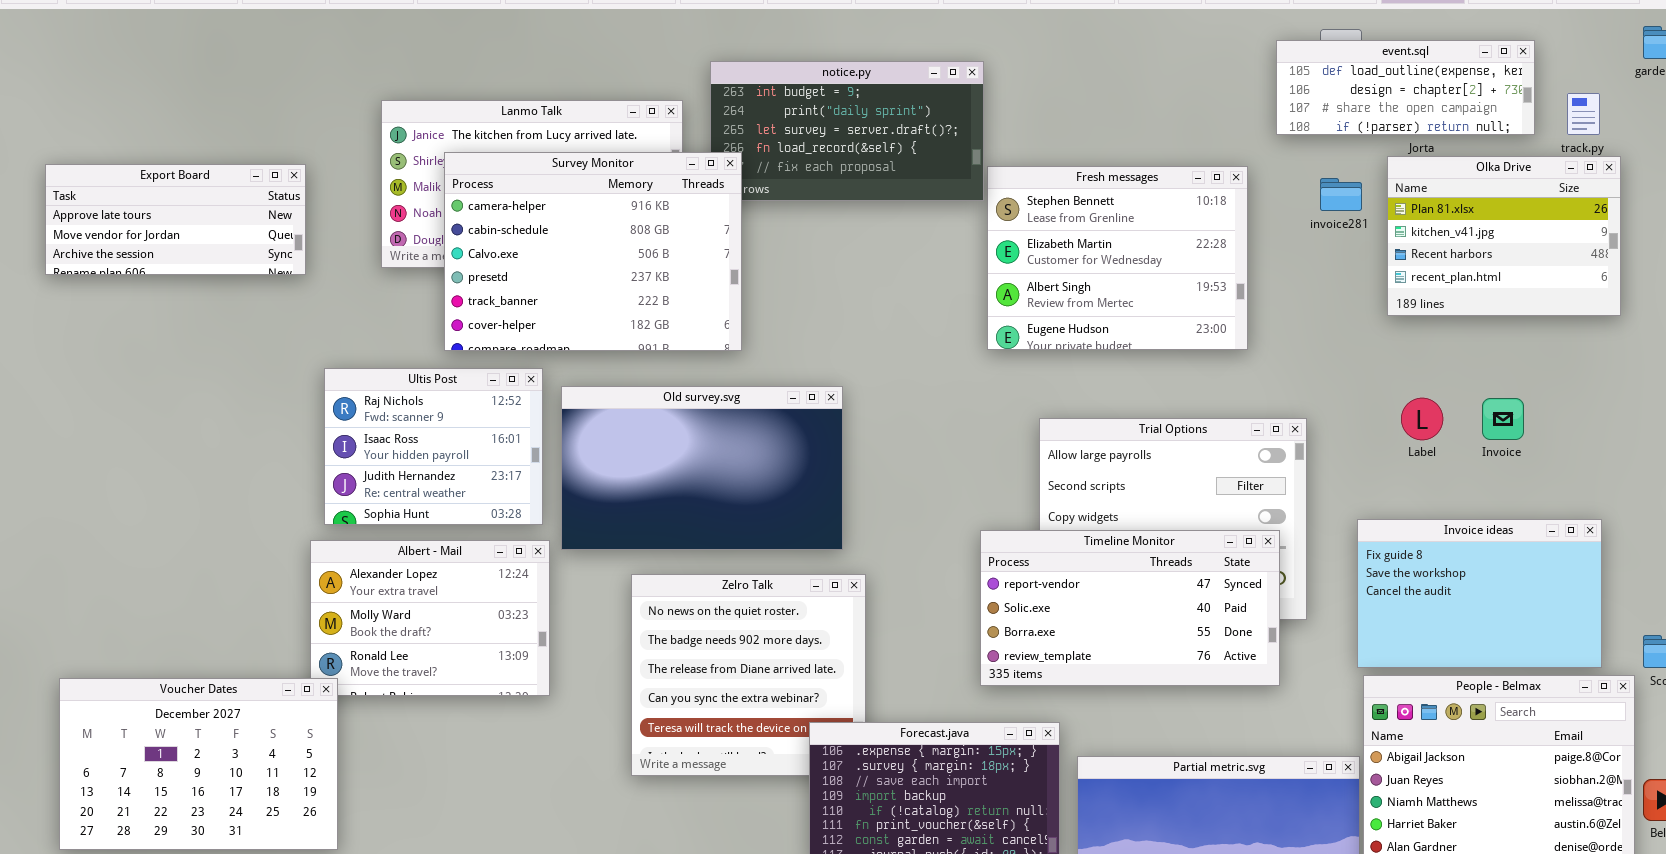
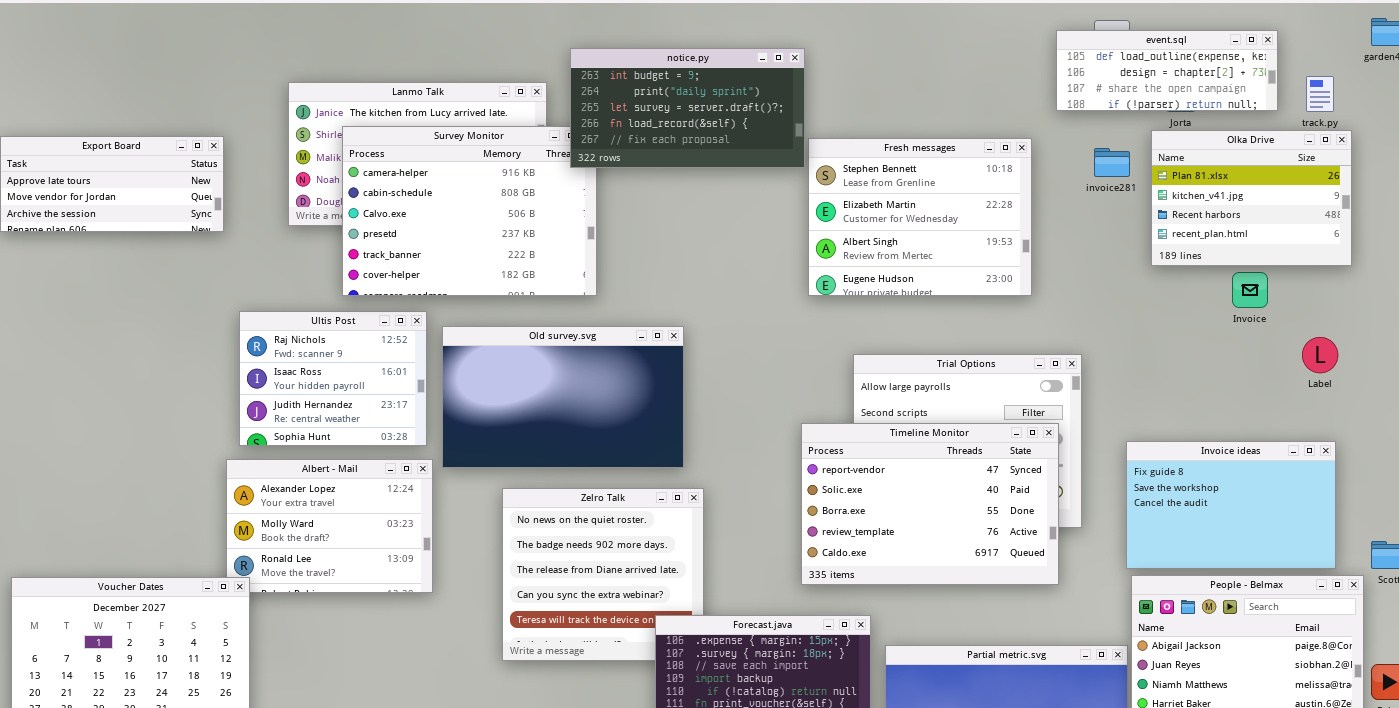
notice.py: [710,61,984,201] -> [570,48,805,168], raised
Label: [1401,398,1443,440] -> [1302,337,1338,373], moved
Invoice: [1482,398,1524,440] -> [1232,272,1268,308], moved
Timeline Monitor: [980,530,1280,686] -> [801,423,1059,585], resized

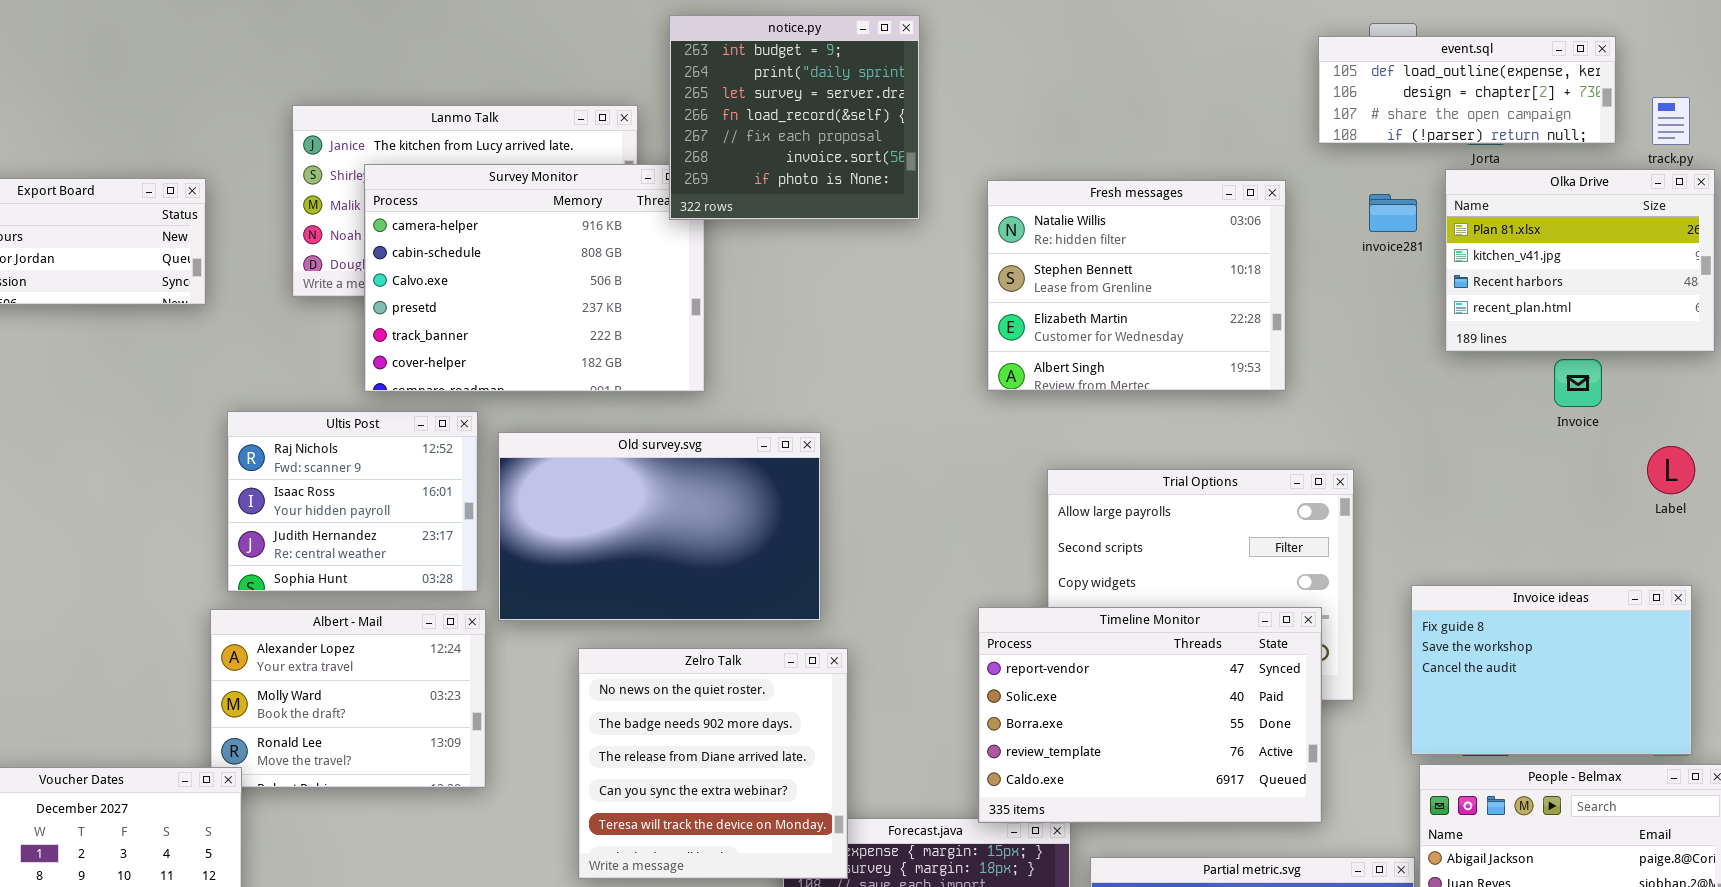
notice.py: [570,48,805,168] -> [669,15,920,220], resized
Fresh messages: [808,138,1032,296] -> [987,180,1286,391], scrolled up 1 row
Timeline Monitor: [801,423,1059,585] -> [978,607,1322,823], moved
Zelro Talk: [502,488,704,661] -> [578,648,848,879], raised

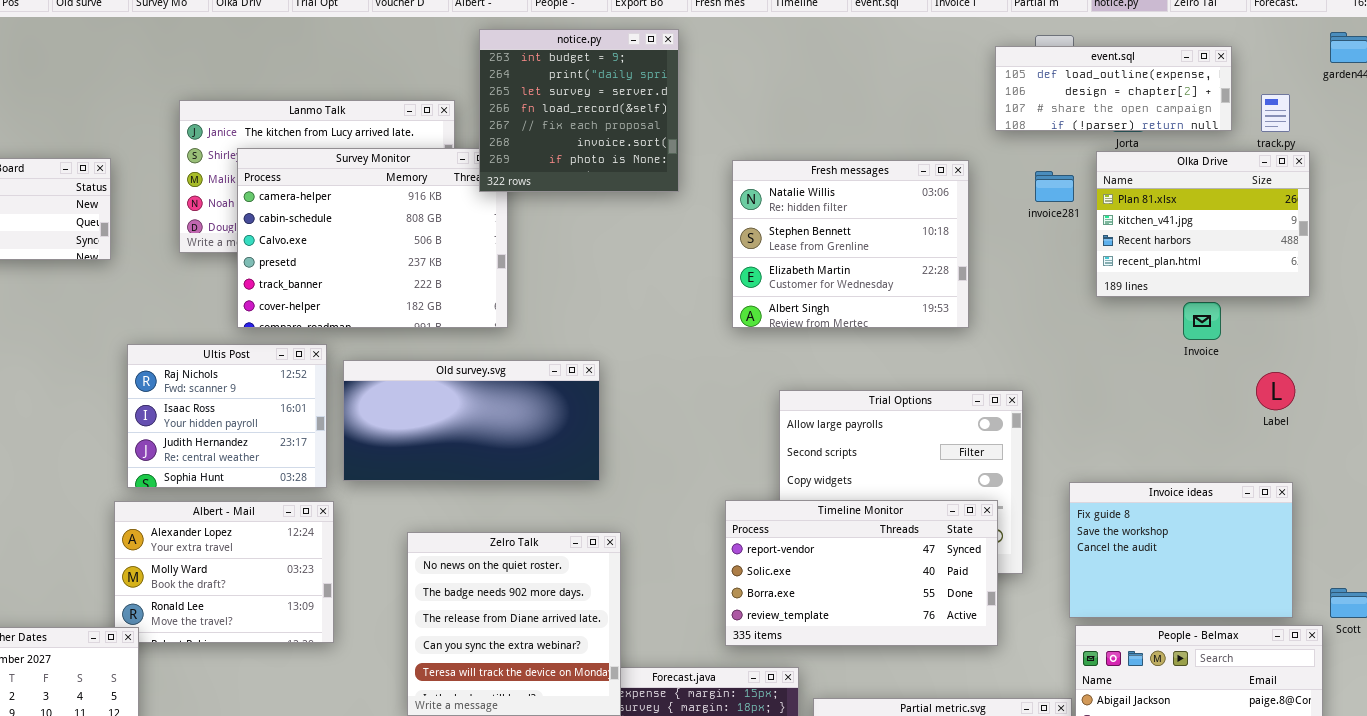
Old survey.svg: [498,432,821,621] -> [343,360,600,481], resized
Timeline Monitor: [978,607,1322,823] -> [725,500,998,646], resized

